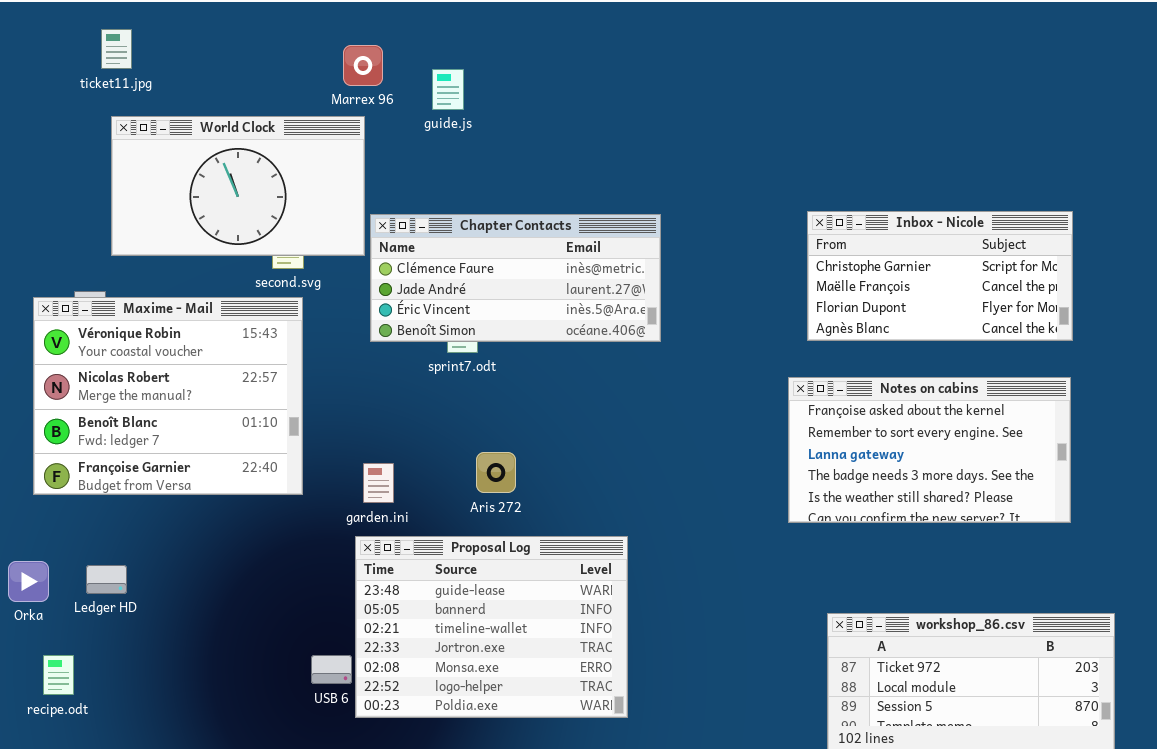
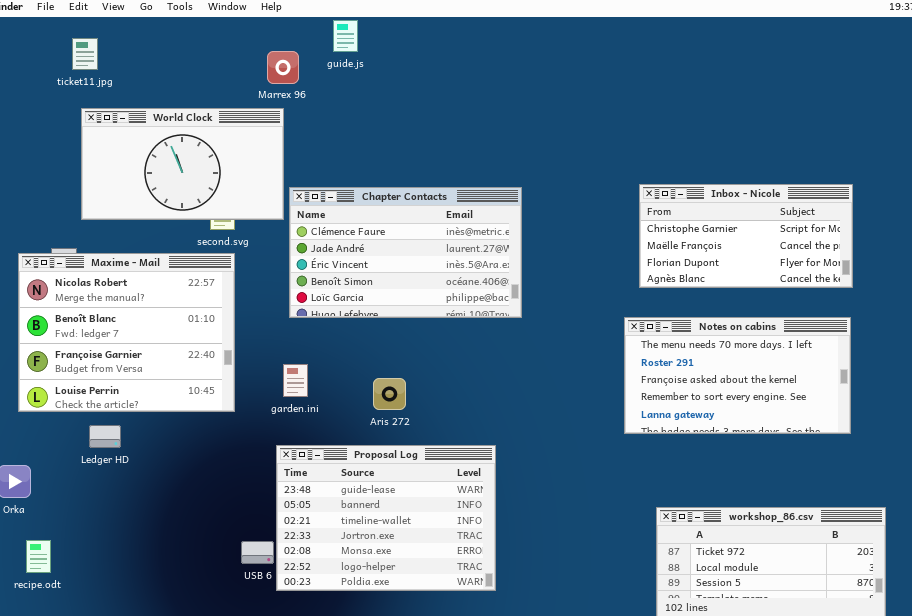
guide.js: [432,69,464,110] -> [333,20,358,52], moved
Chapter Contacts: [370,214,661,342] -> [289,187,522,318], resized
Maxime - Mail: [33,297,303,495] -> [18,253,235,412], scrolled down 1 row
Notes on cabins: [788,377,1071,523] -> [624,317,851,434], scrolled up 2 rows
garden.ini: [363,463,394,503] -> [283,364,308,397], moved
Ledger HD: [86,565,127,594] -> [89,425,121,448], moved

